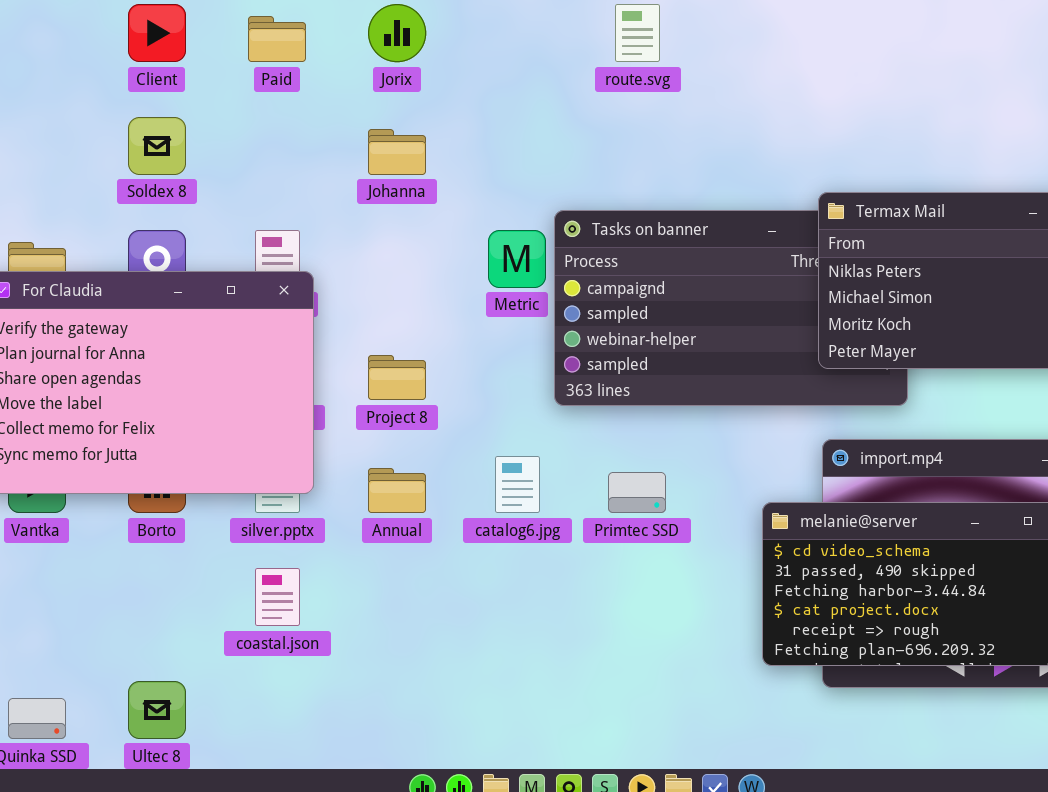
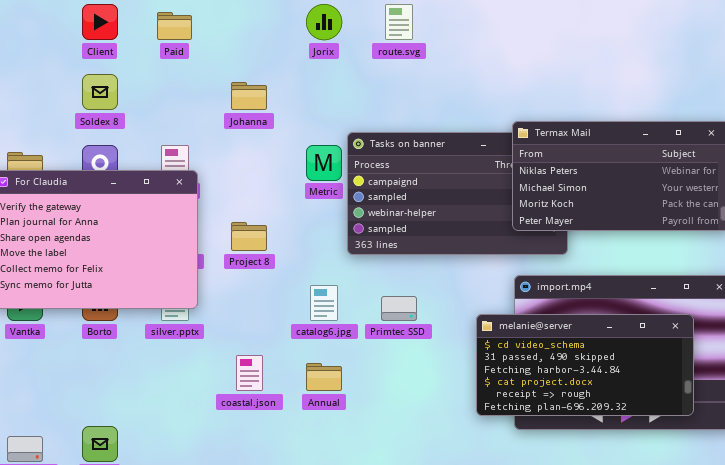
Jorix: [368,4,426,62] -> [306,4,342,40], moved
Annual: [368,468,426,513] -> [306,363,342,391], moved
coastal.json: [255,568,300,626] -> [236,355,263,391], moved

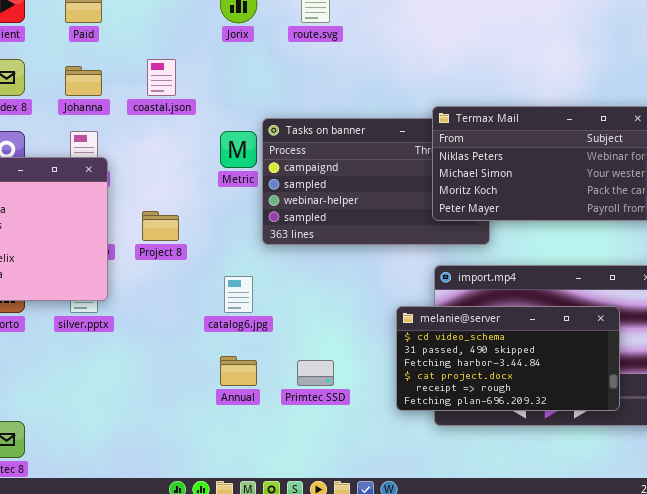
Johanna: [231,82,267,110] -> [65,66,102,96], moved
Primtec SSD: [381,296,417,321] -> [297,360,334,386], moved
coastal.json: [236,355,263,391] -> [147,59,176,96], moved

